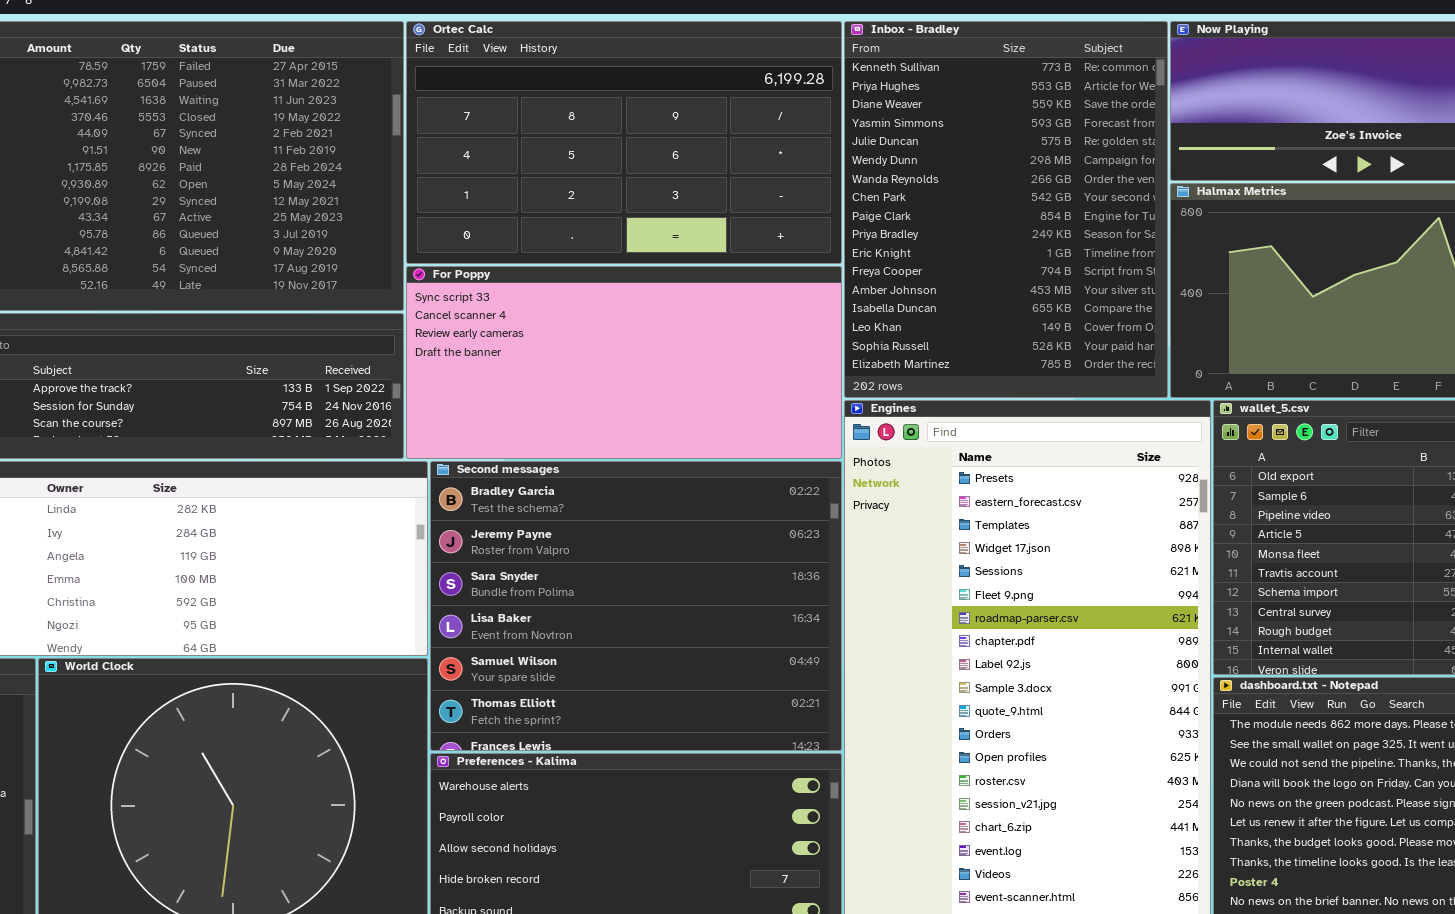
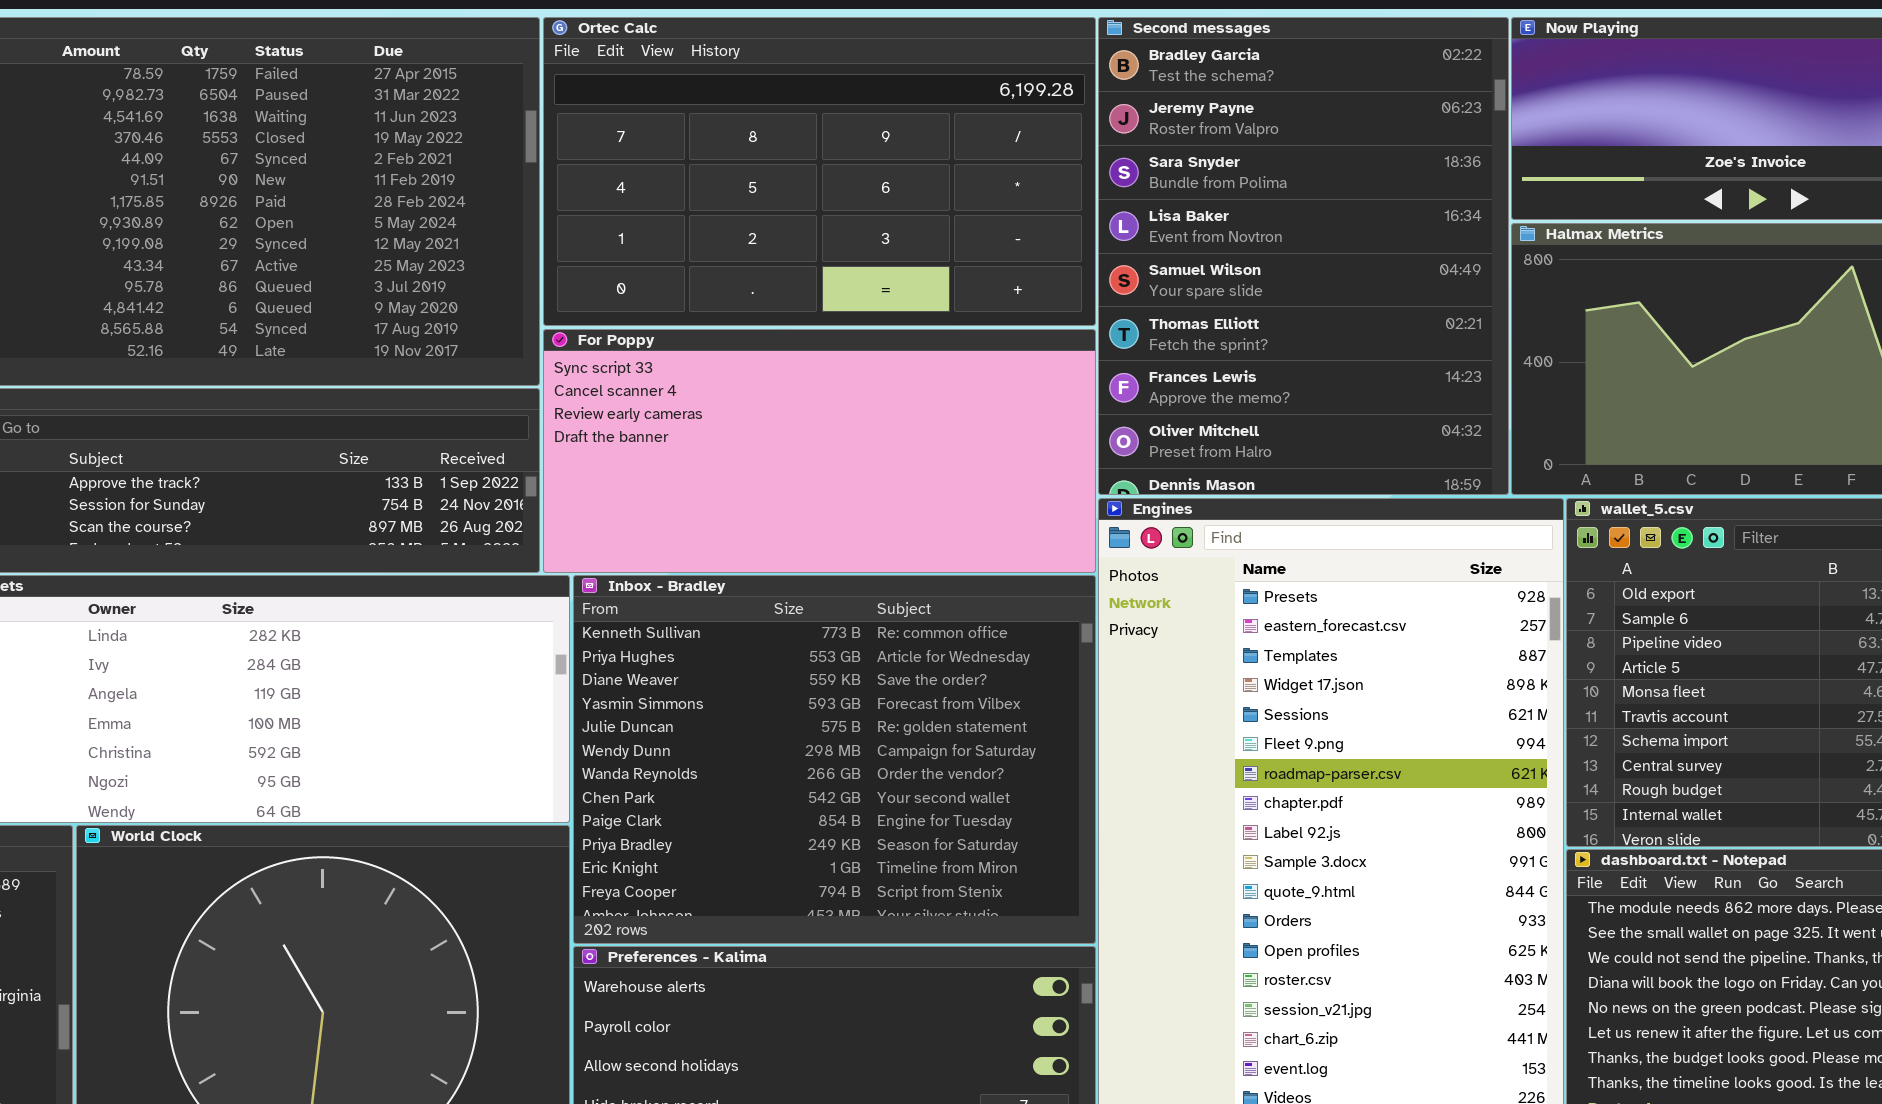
Inbox - Bradley: [844,21,1168,398] -> [573,575,1096,944], moved, resized
Second messages: [430,461,842,751] -> [1098,17,1509,495], moved, resized

